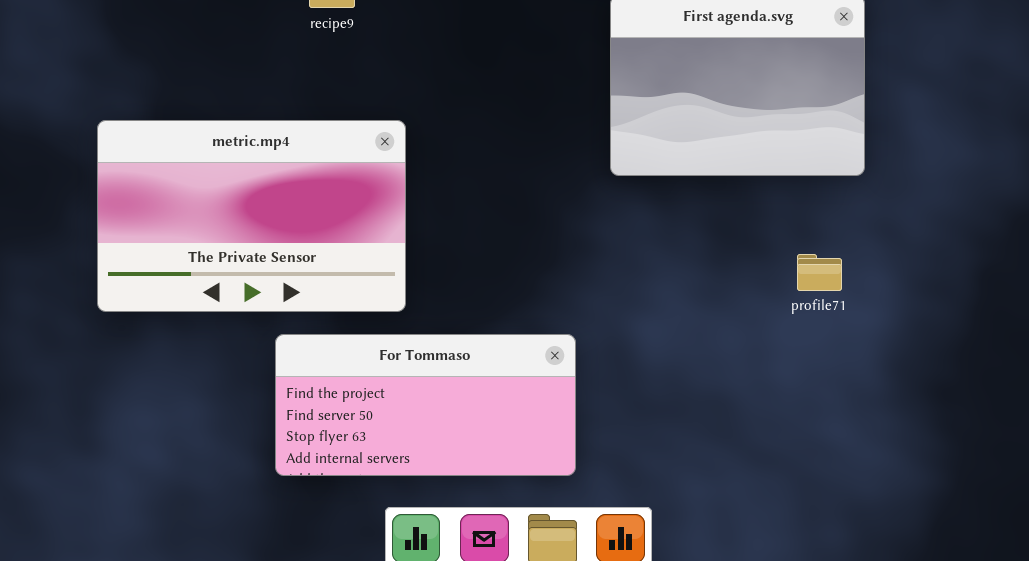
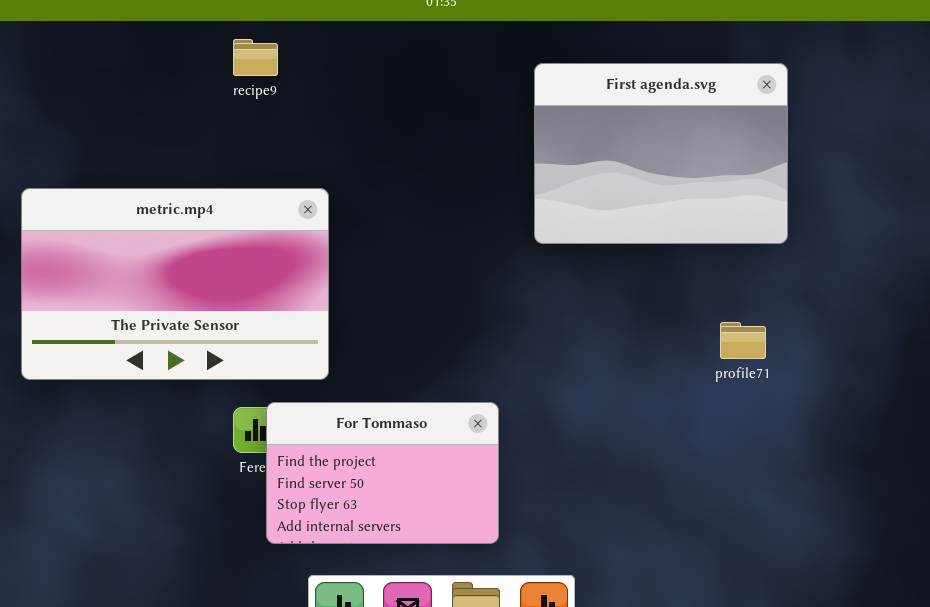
For Tommaso: [275,334,576,476] -> [266,402,499,544], resized

